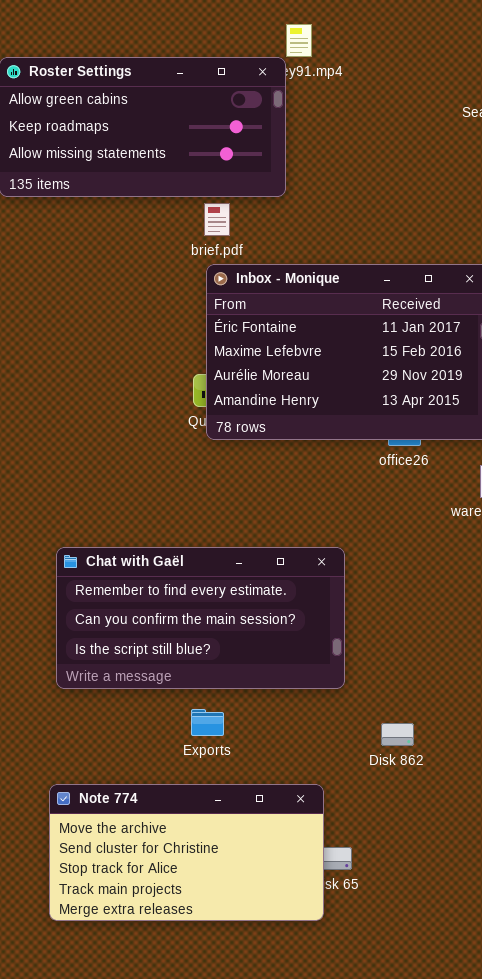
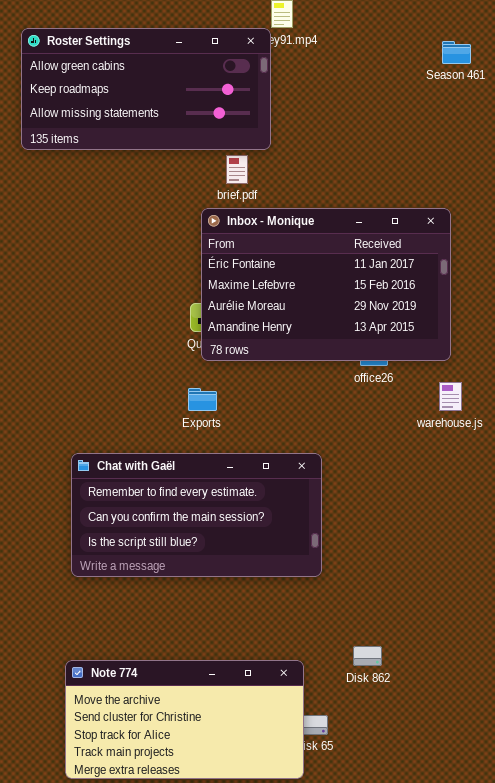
brief.pdf: [204,203,230,236] -> [226,155,248,184], moved
Exports: [191,709,224,736] -> [188,388,217,411], moved
Disk 862: [381,723,414,746] -> [353,646,382,666], moved

